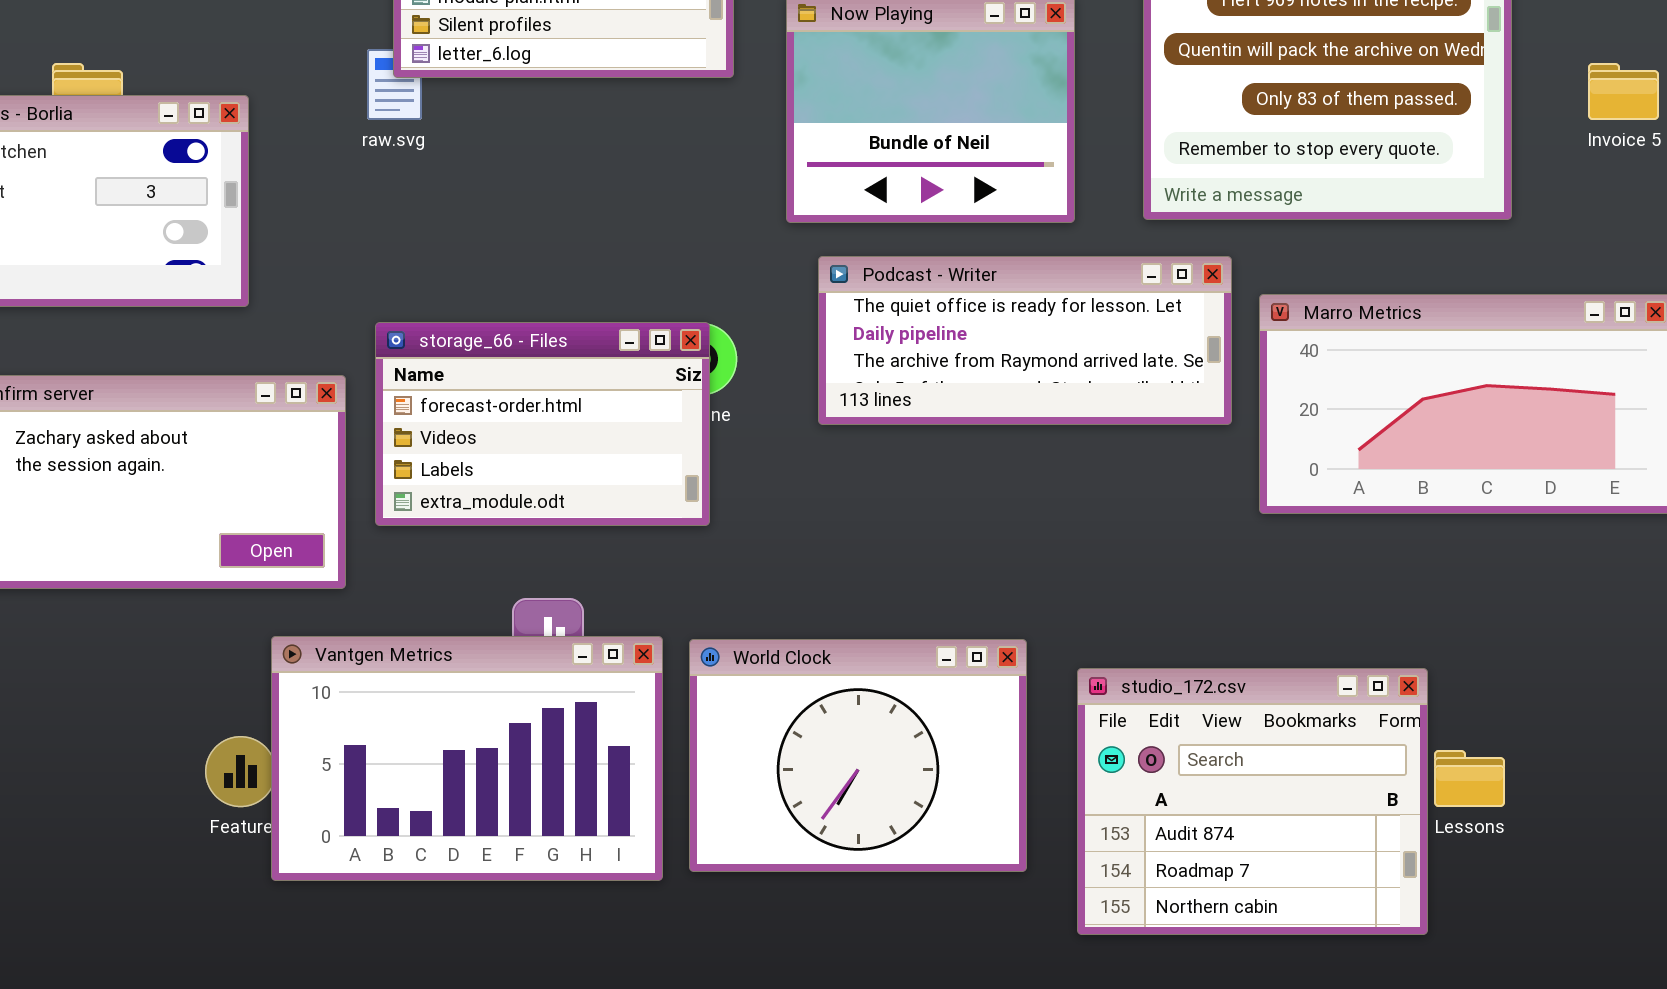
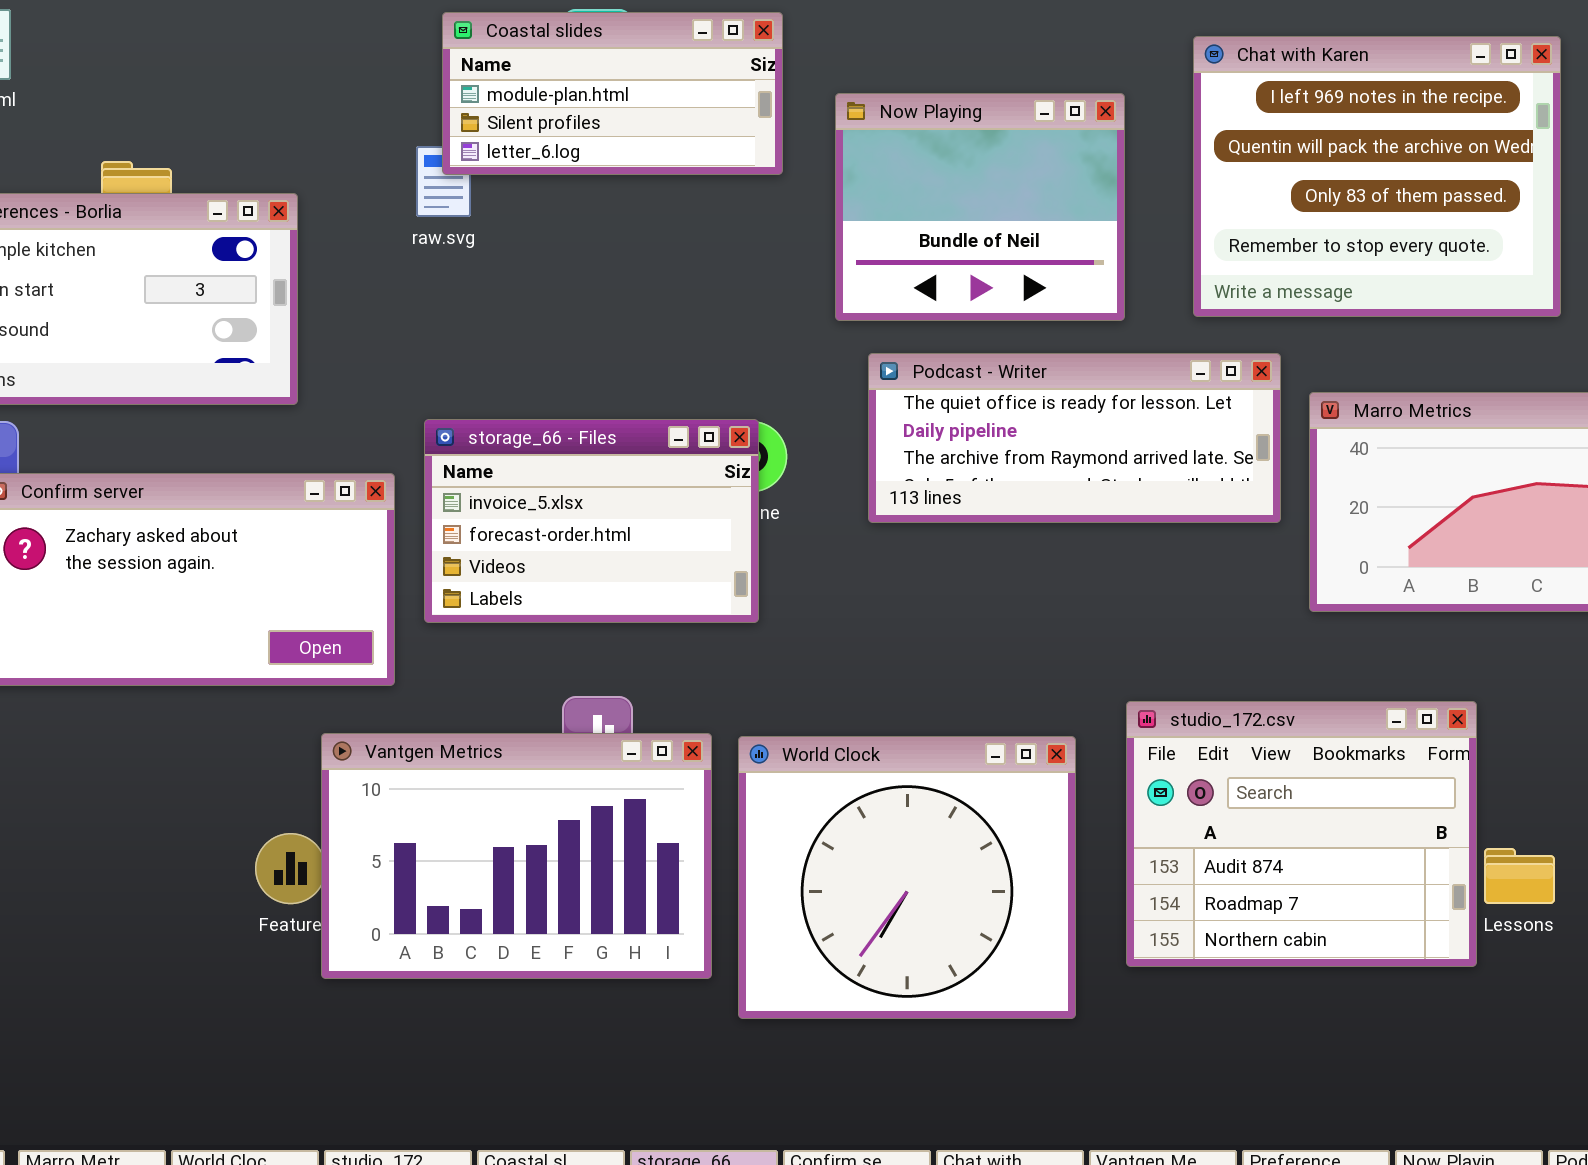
storage_66 - Files: [375,322,710,526] -> [424,419,759,623], scrolled up 1 row
World Clock: [689,639,1027,872] -> [738,736,1076,1019], resized
studio_172.csv: [1077,668,1428,935] -> [1126,701,1477,967], moved

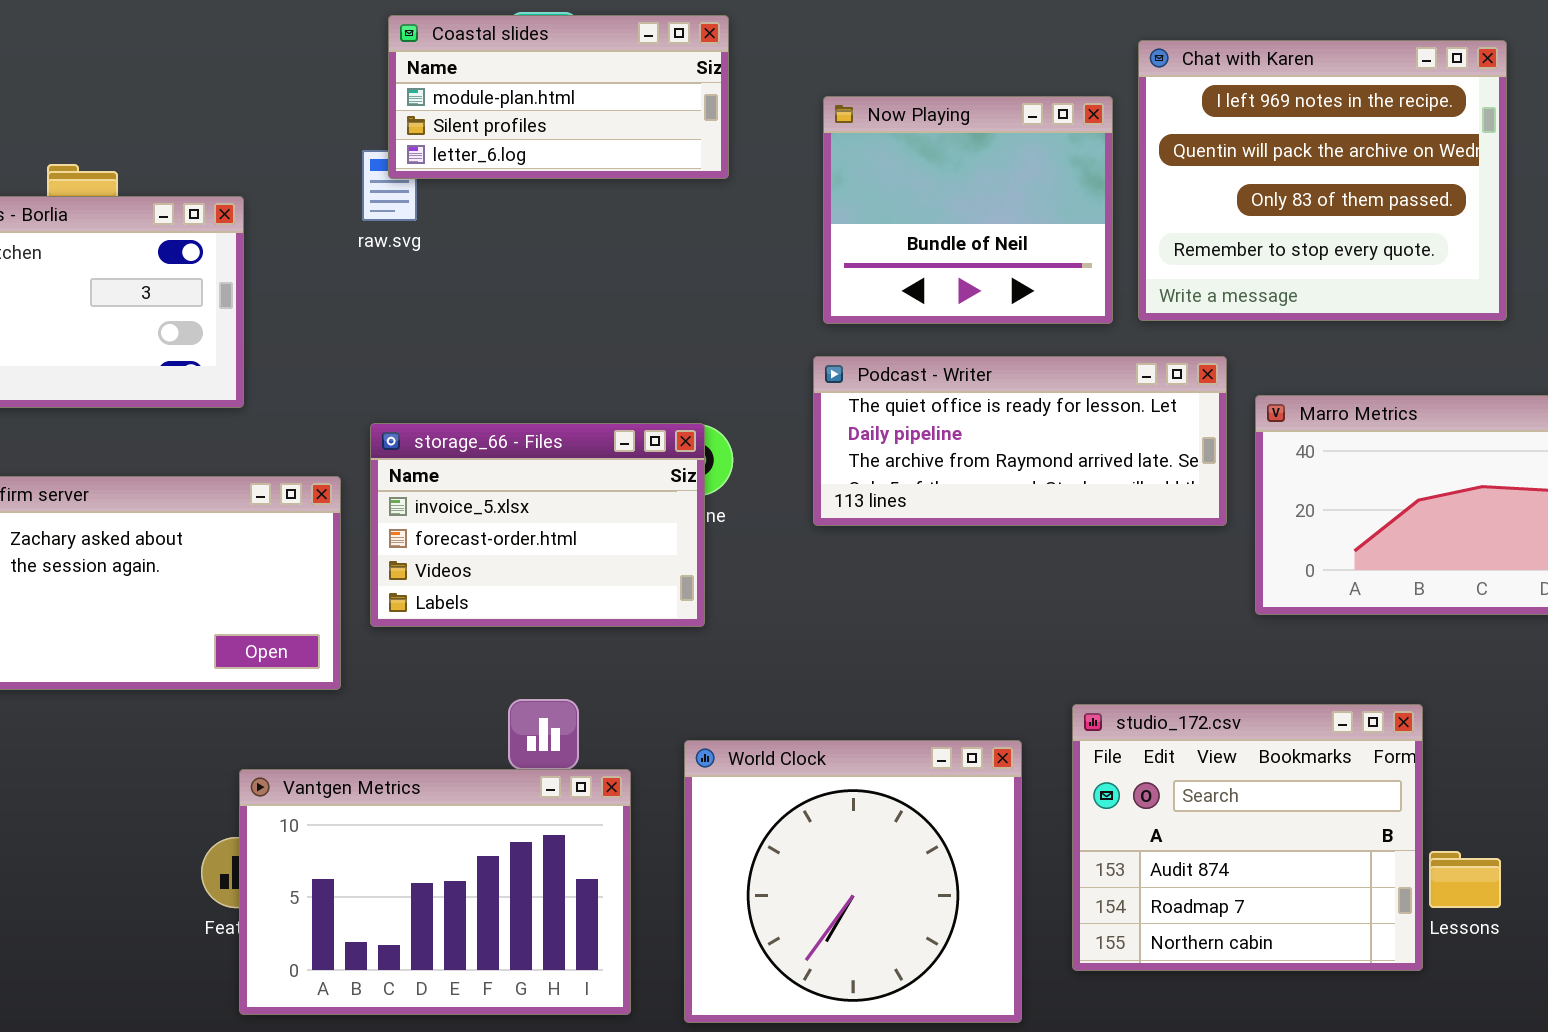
Now Playing: [835,93,1125,321] -> [823,96,1113,324], moved
Vantgen Metrics: [321,733,712,979] -> [239,769,631,1015], moved

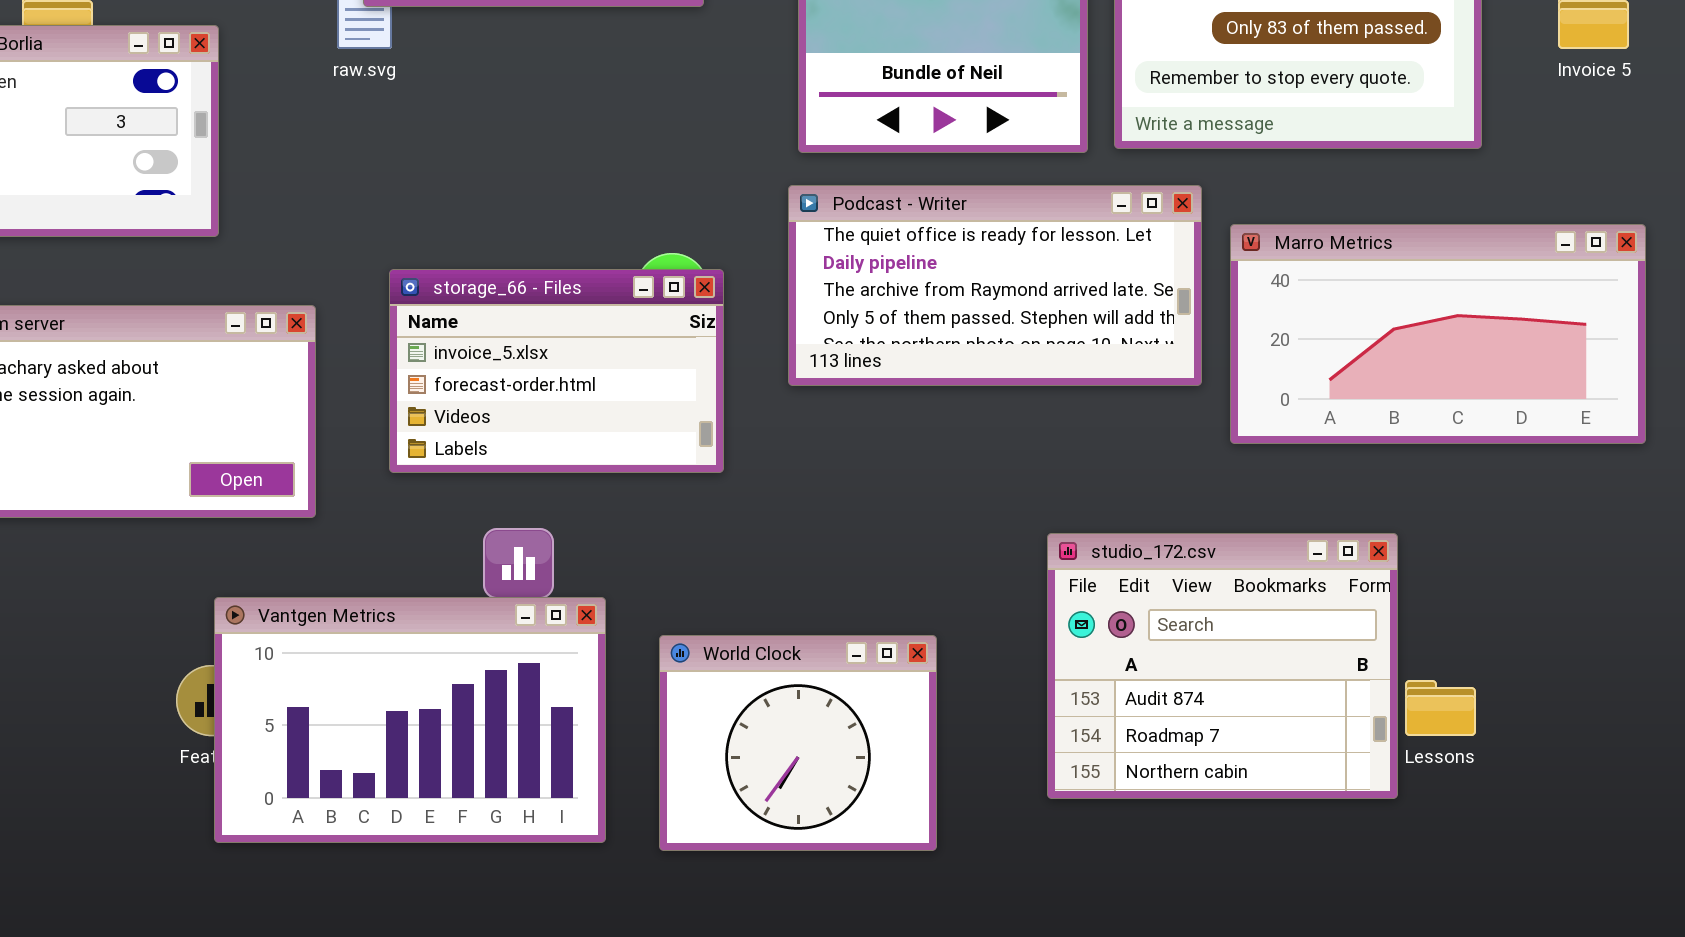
Podcast - Writer: [813,356,1227,526] -> [788,185,1202,386], resized
storage_66 - Files: [370,423,705,627] -> [389,269,724,473], moved
World Clock: [684,740,1022,1023] -> [659,635,937,851], resized

